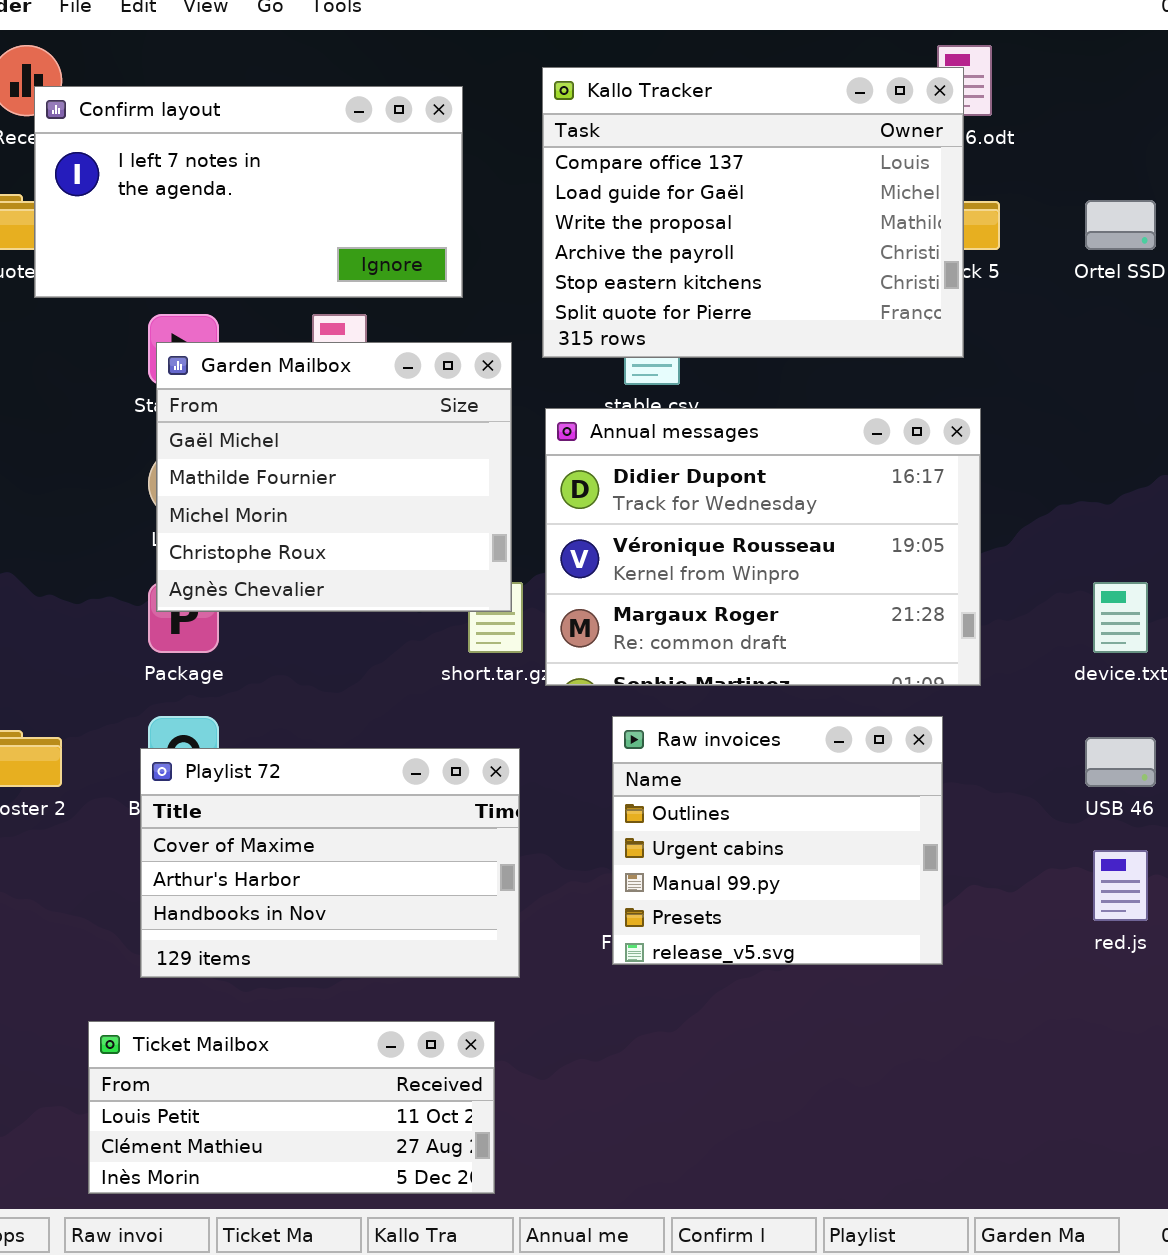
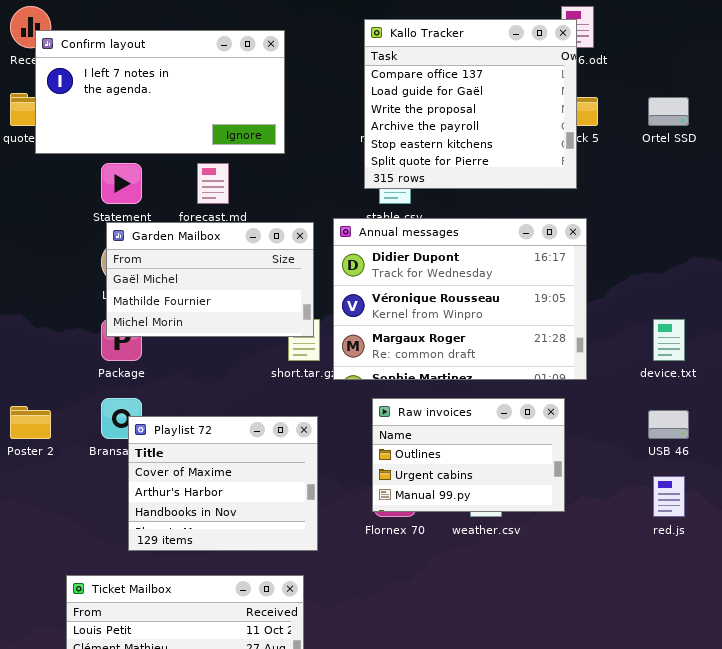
Kallo Tracker: [542,67,964,358] -> [364,19,577,189], resized
Garden Mailbox: [156,342,512,612] -> [106,222,314,337], resized
Raw invoices: [612,716,943,965] -> [372,398,565,512], resized
Playlist 72: [140,748,520,978] -> [128,416,318,551], resized

